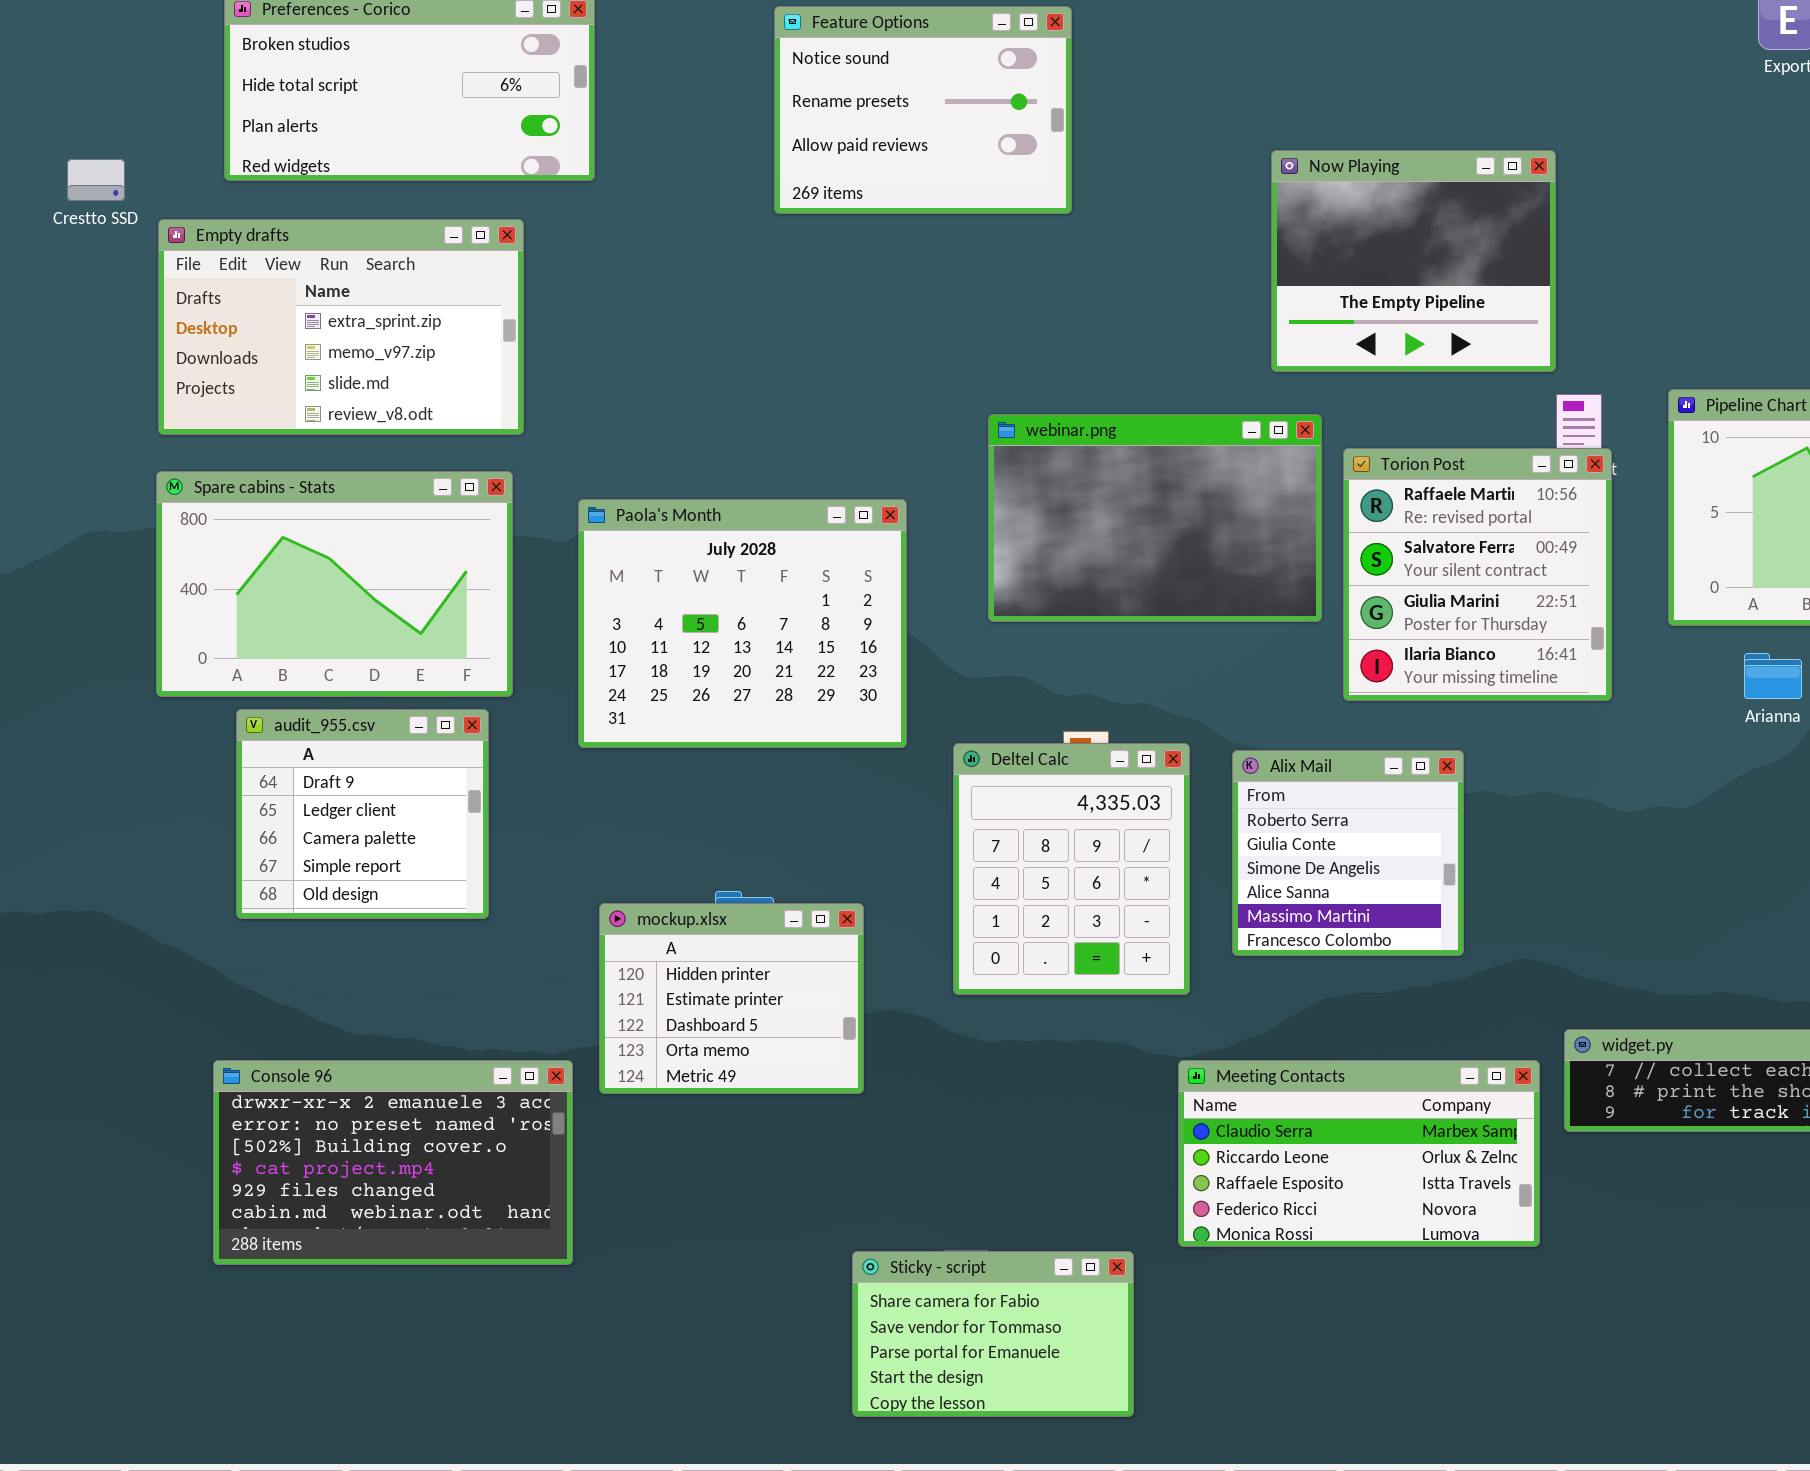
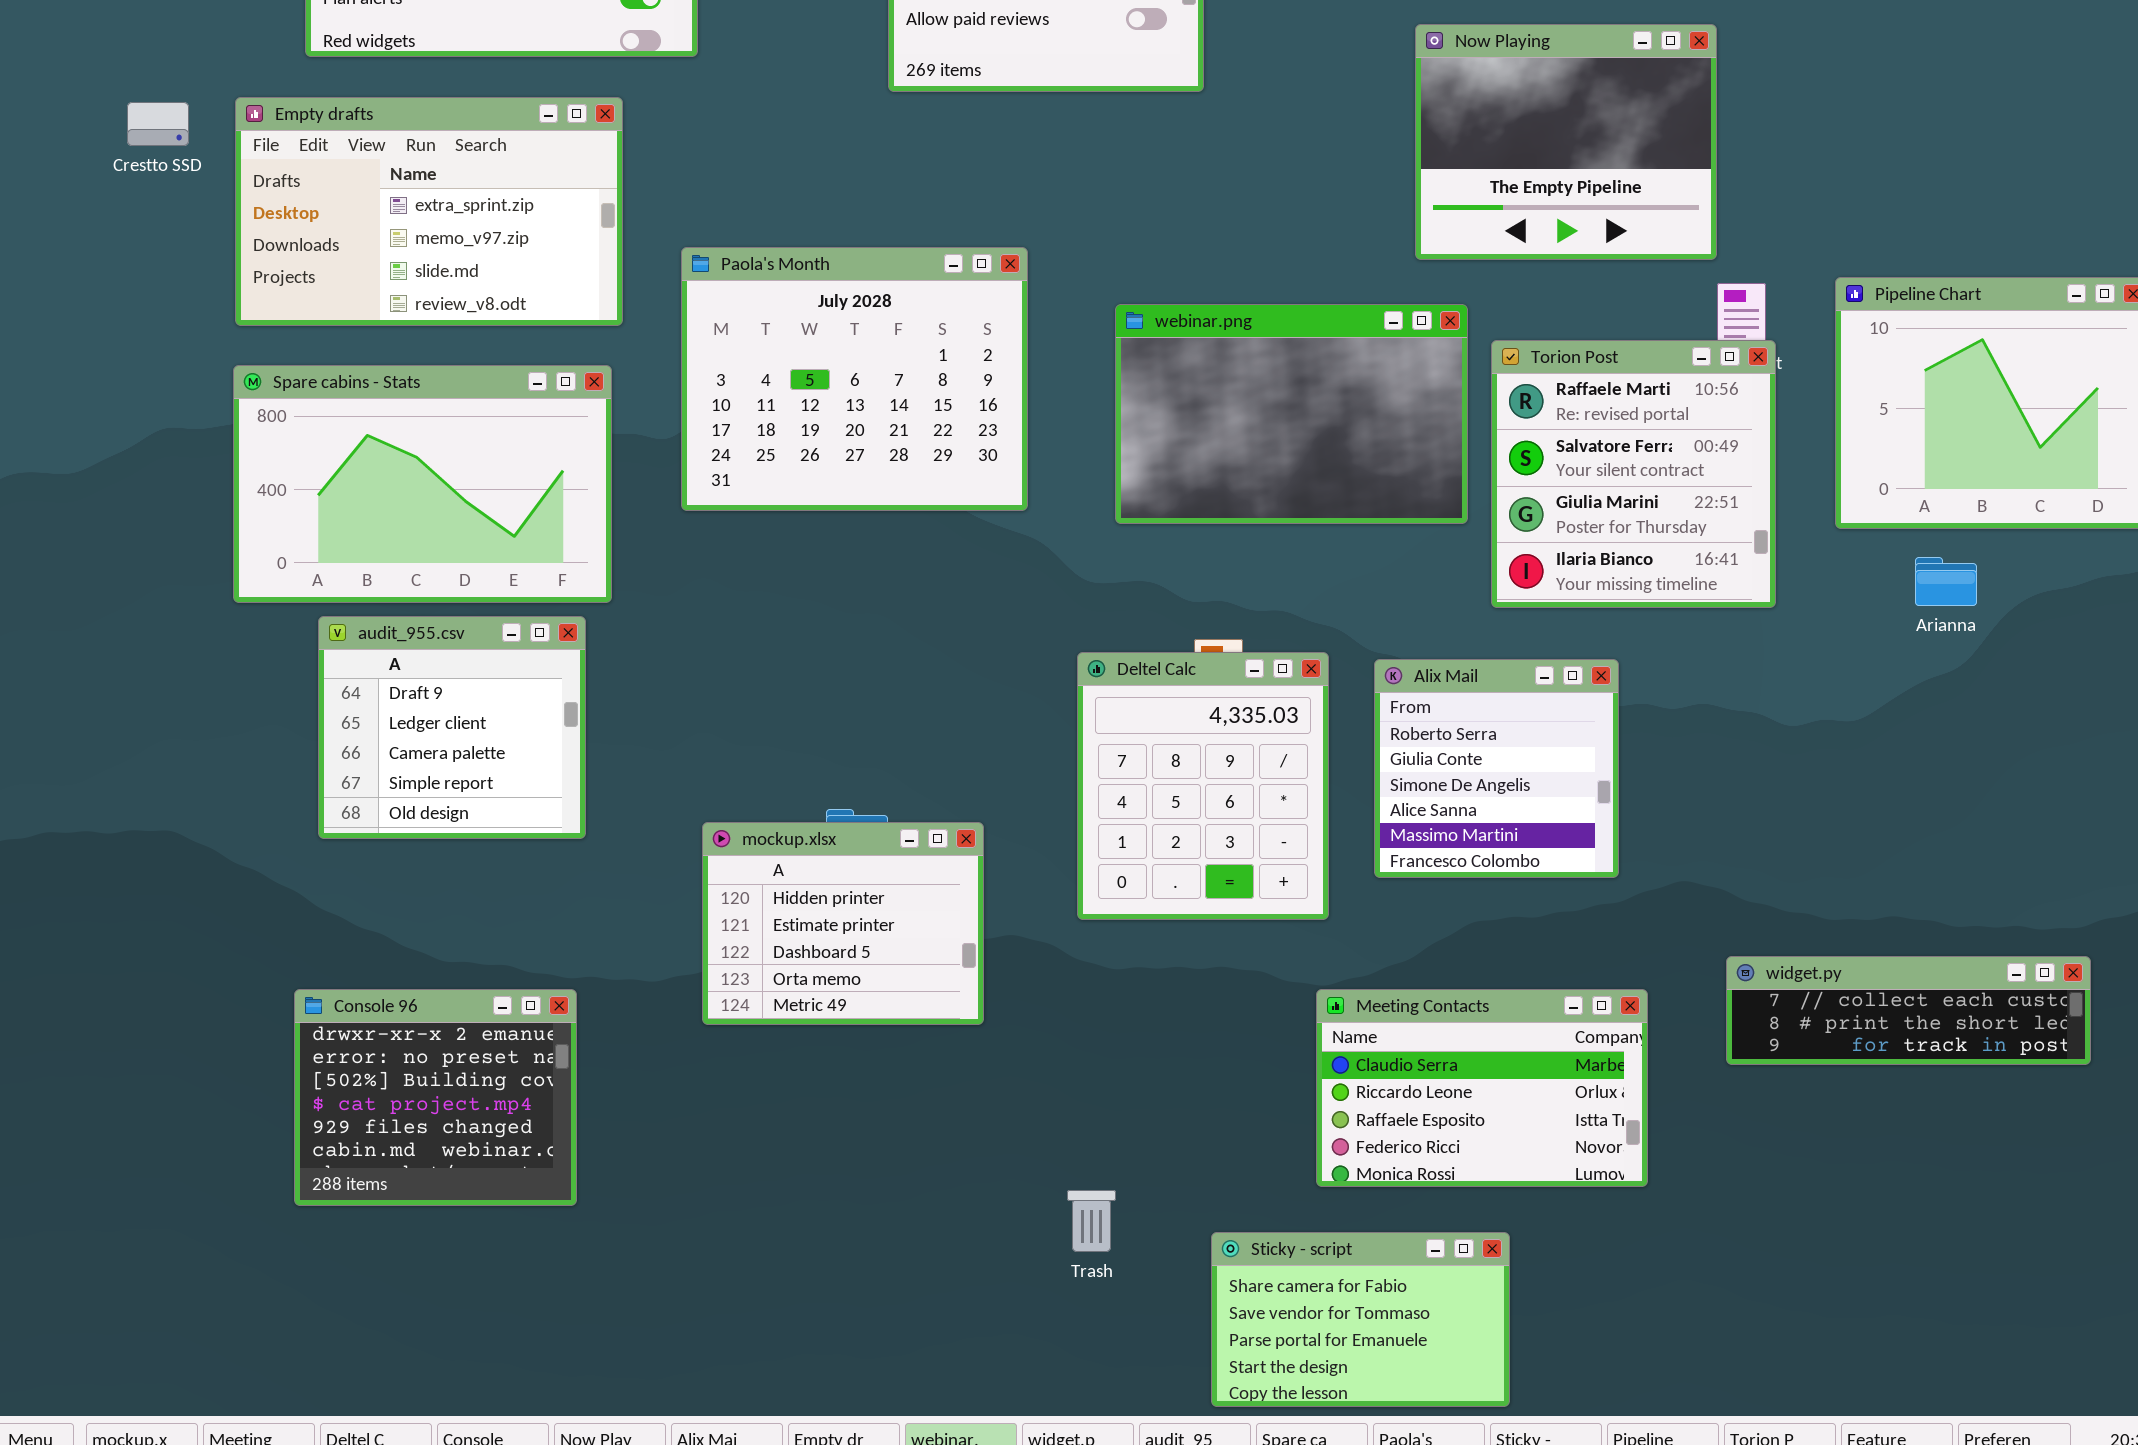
Crestto SSD: [67,159,125,201] -> [127,102,189,146], moved
Paola's Month: [578,499,907,748] -> [681,247,1028,511], moved
Console 96: [213,1060,573,1265] -> [294,989,577,1206], resized
Meeting Contacts: [1178,1060,1540,1247] -> [1316,989,1648,1187], resized
Sticky - script: [852,1251,1134,1417] -> [1211,1232,1510,1407], moved

